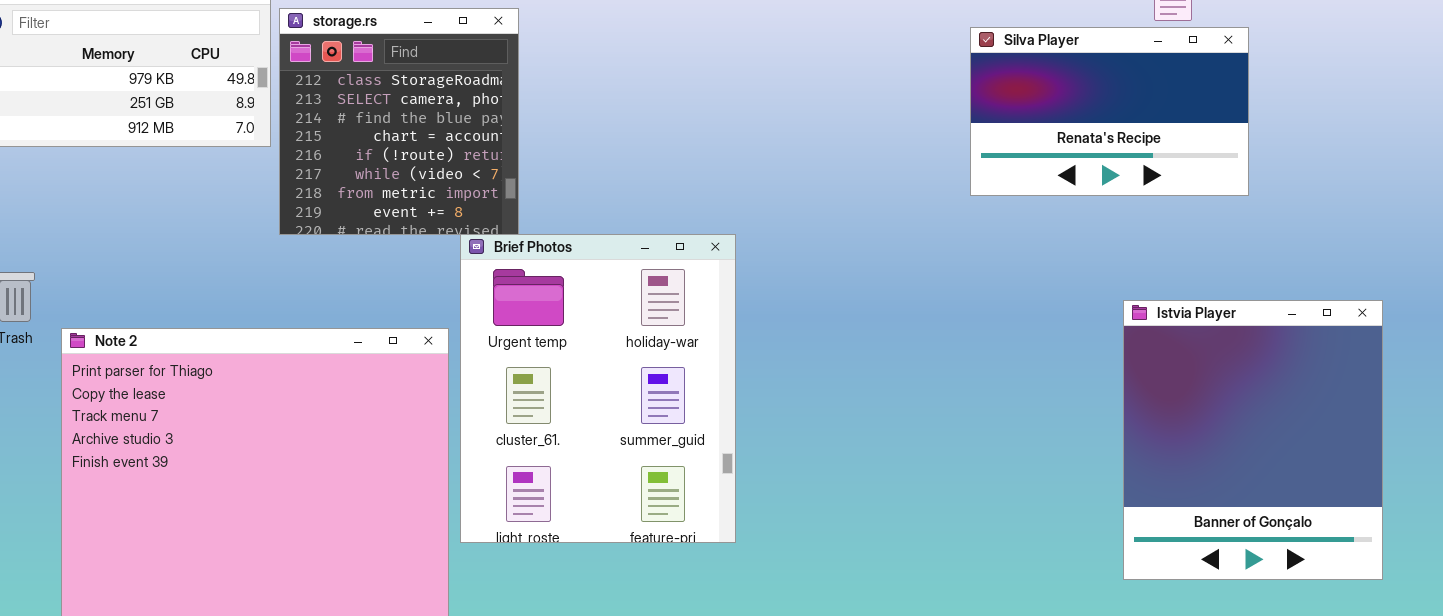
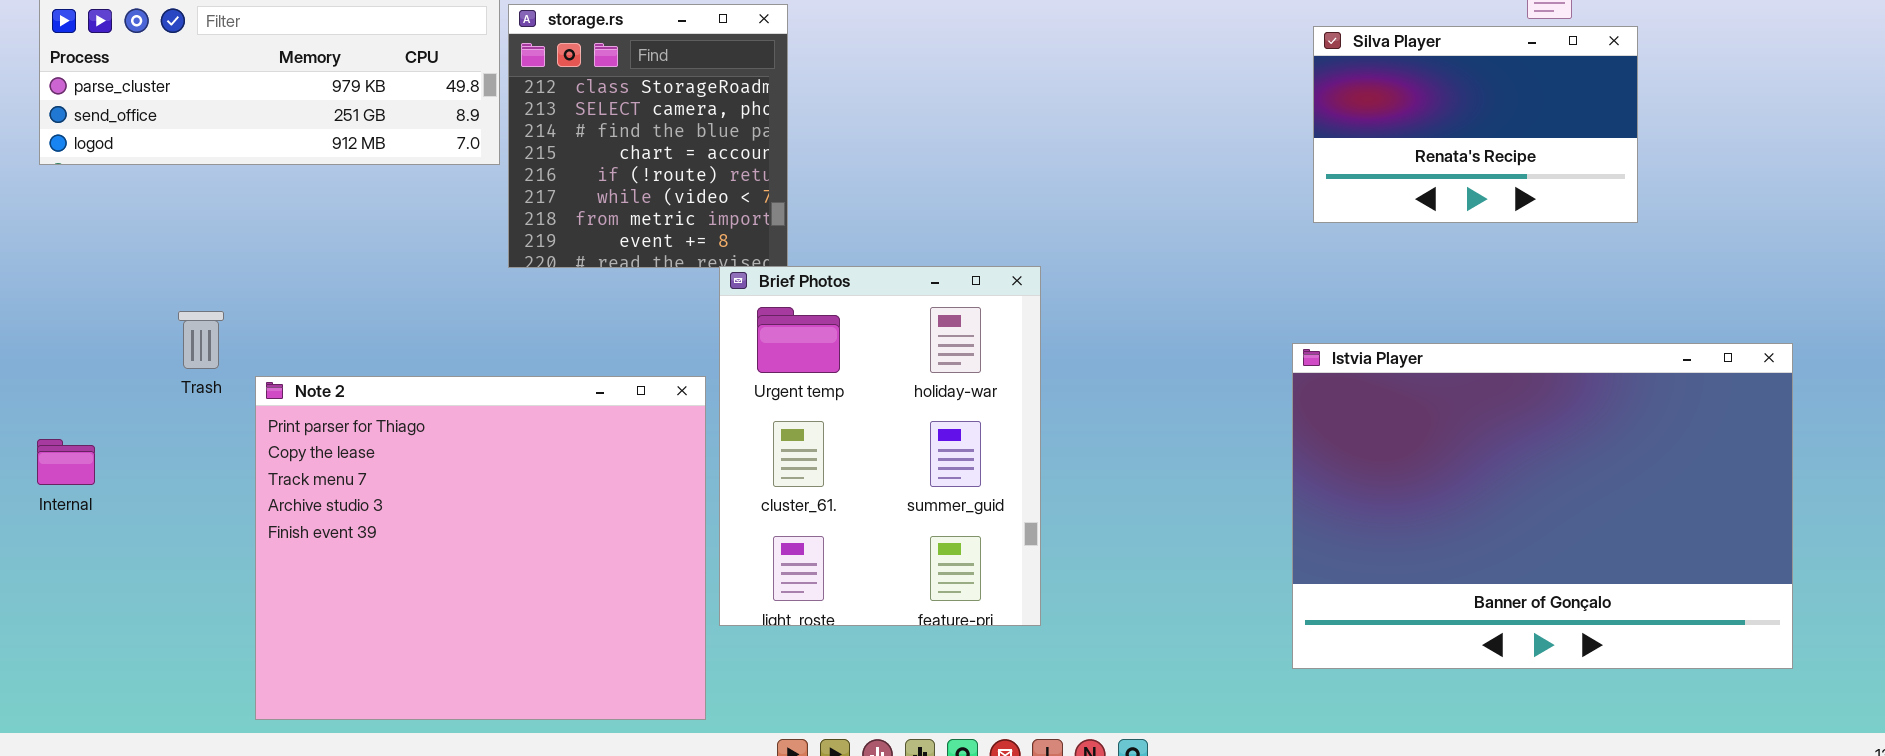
Istvia Player: [1123,300,1383,580] -> [1292,343,1793,669], resized

